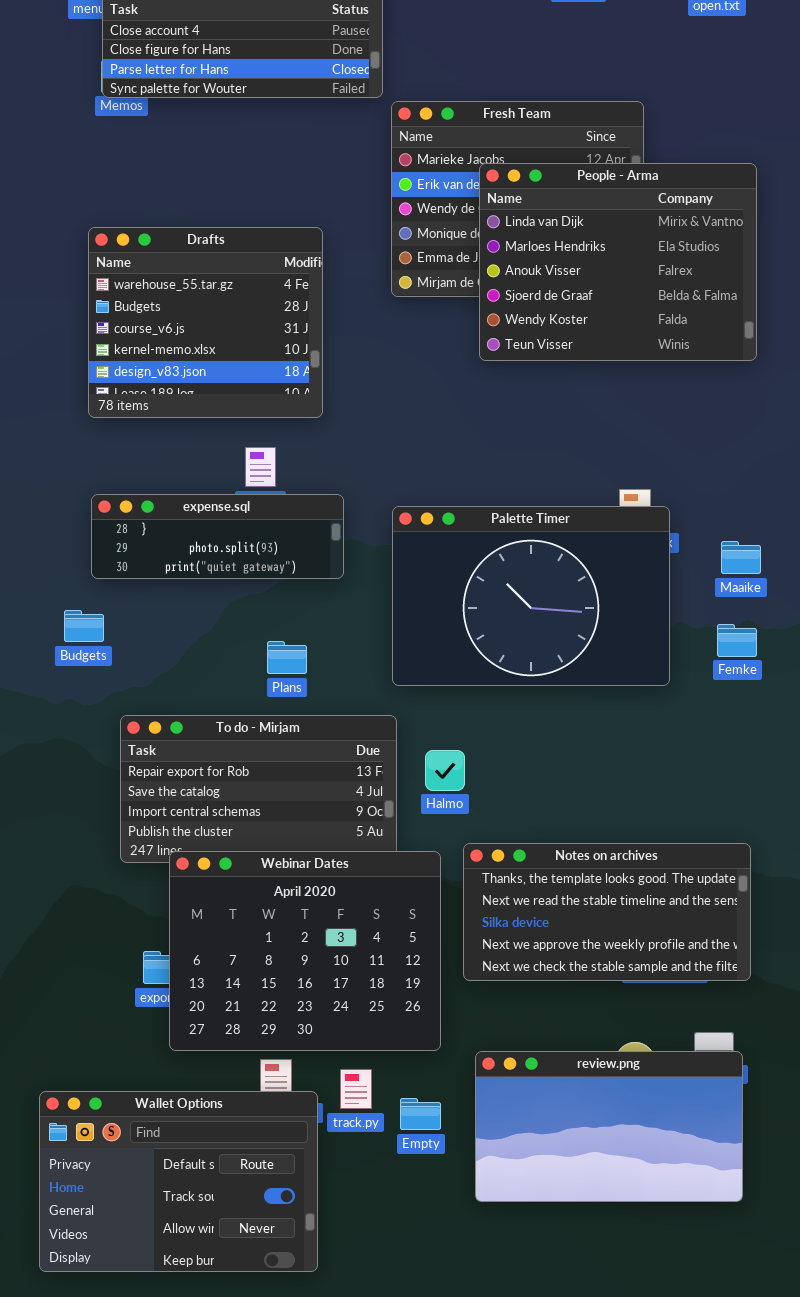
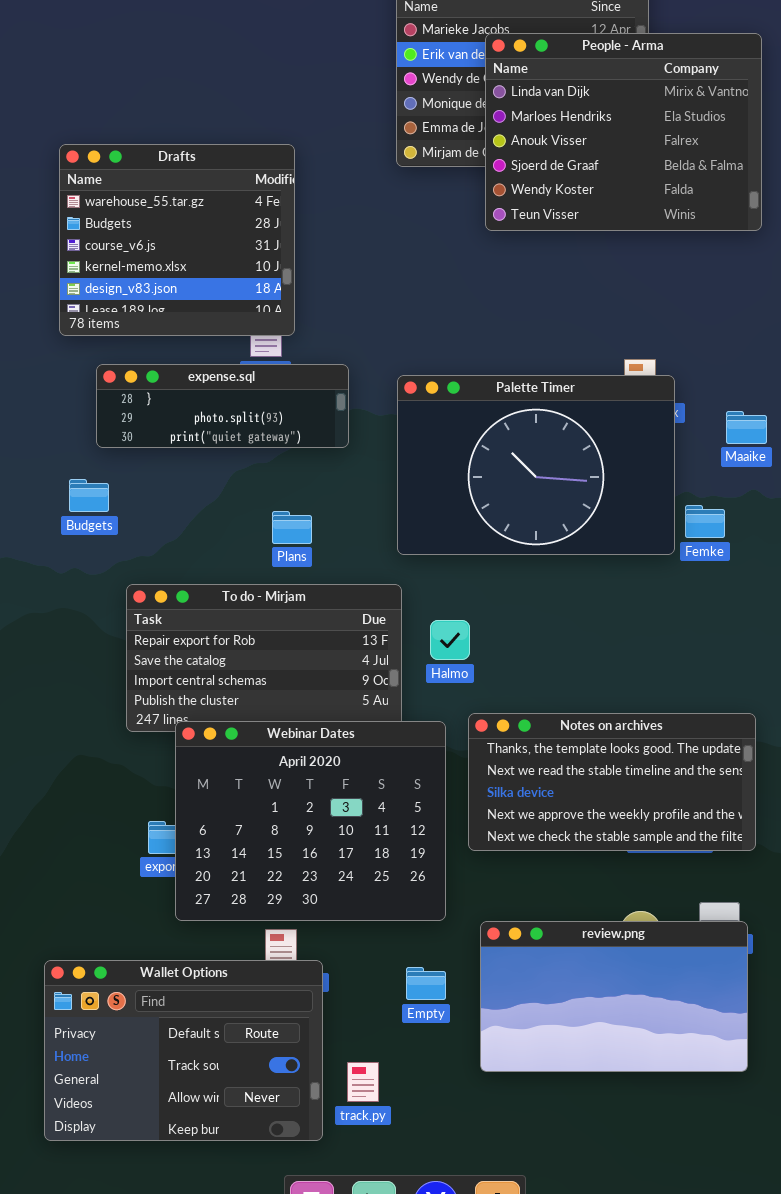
Drafts: [88,227,323,418] -> [59,144,295,336], moved
Femke: [717,624,757,657] -> [685,505,725,538], moved
track.py: [340,1069,372,1109] -> [347,1062,379,1102], moved

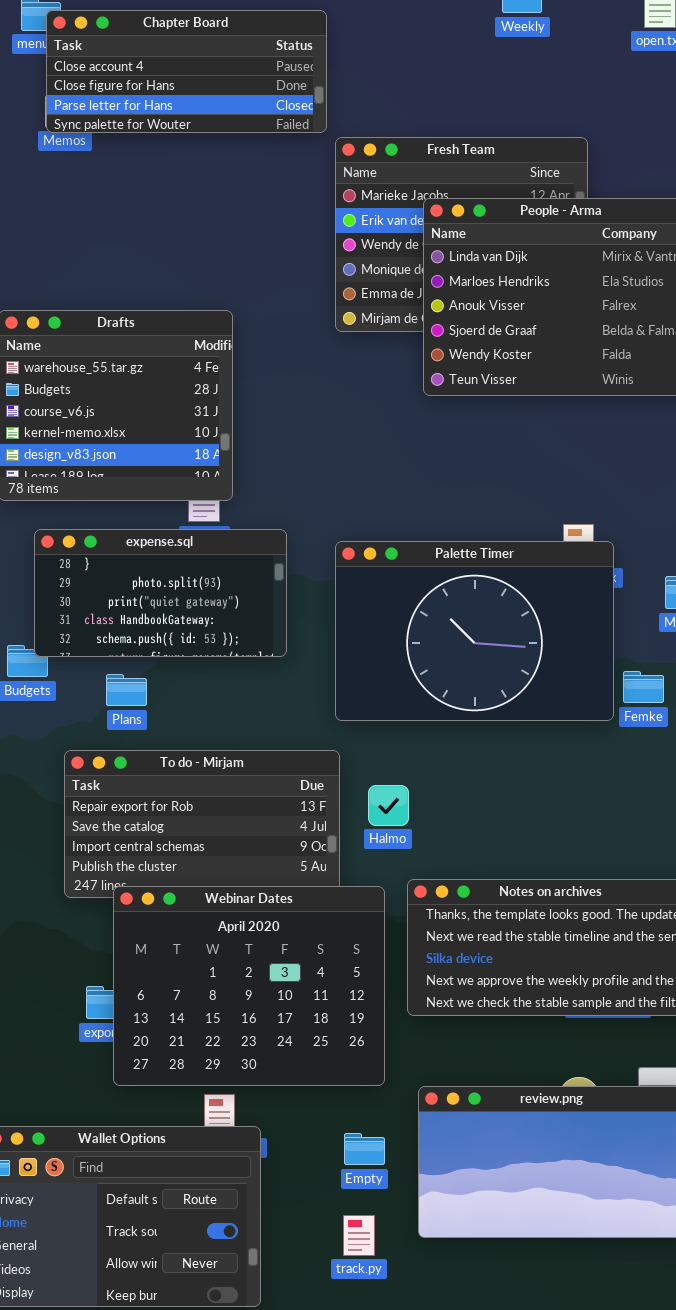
expense.sql: [96,364,349,448] -> [34,529,287,657], resized
Plans: [272,511,312,544] -> [106,674,147,706], moved
track.py: [347,1062,379,1102] -> [343,1215,375,1256], moved

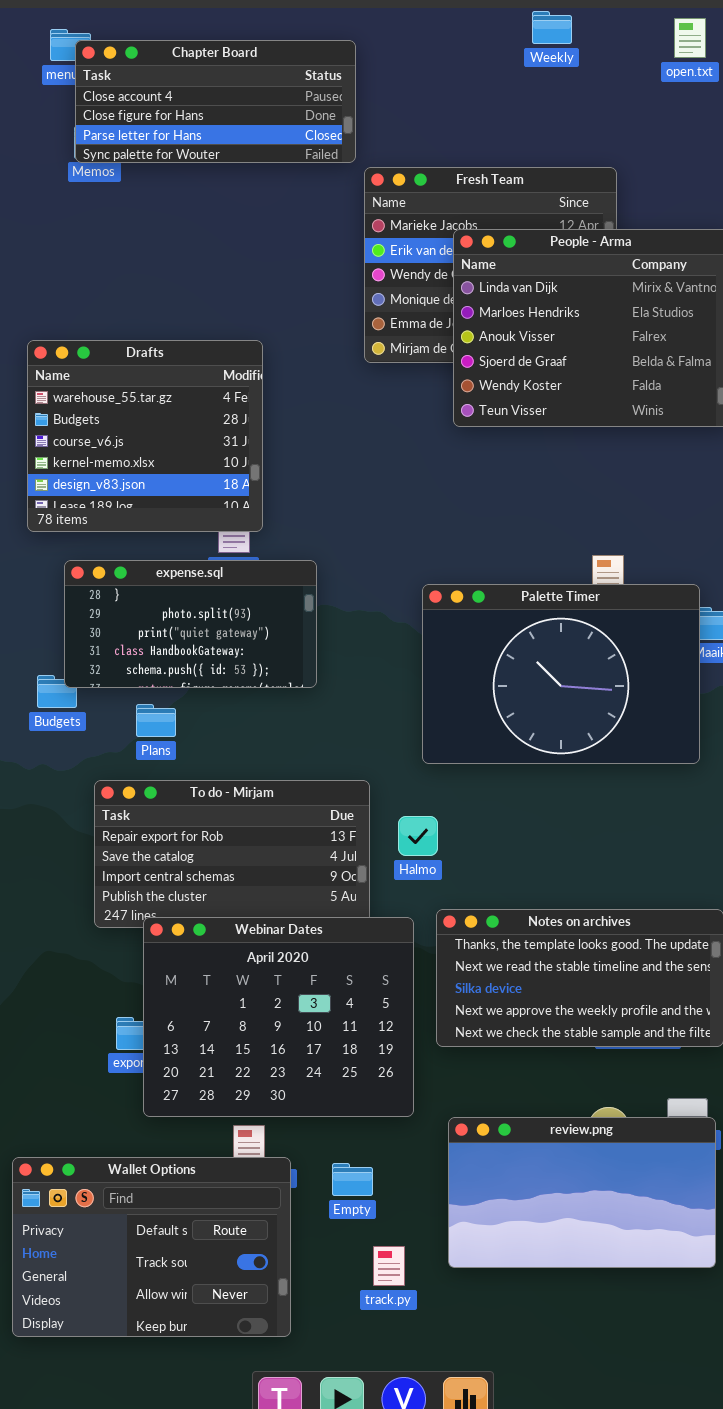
Palette Timer: [335,541,614,721] -> [422,584,700,764], moved
Empty: [344,1133,385,1165] -> [332,1163,373,1196], moved

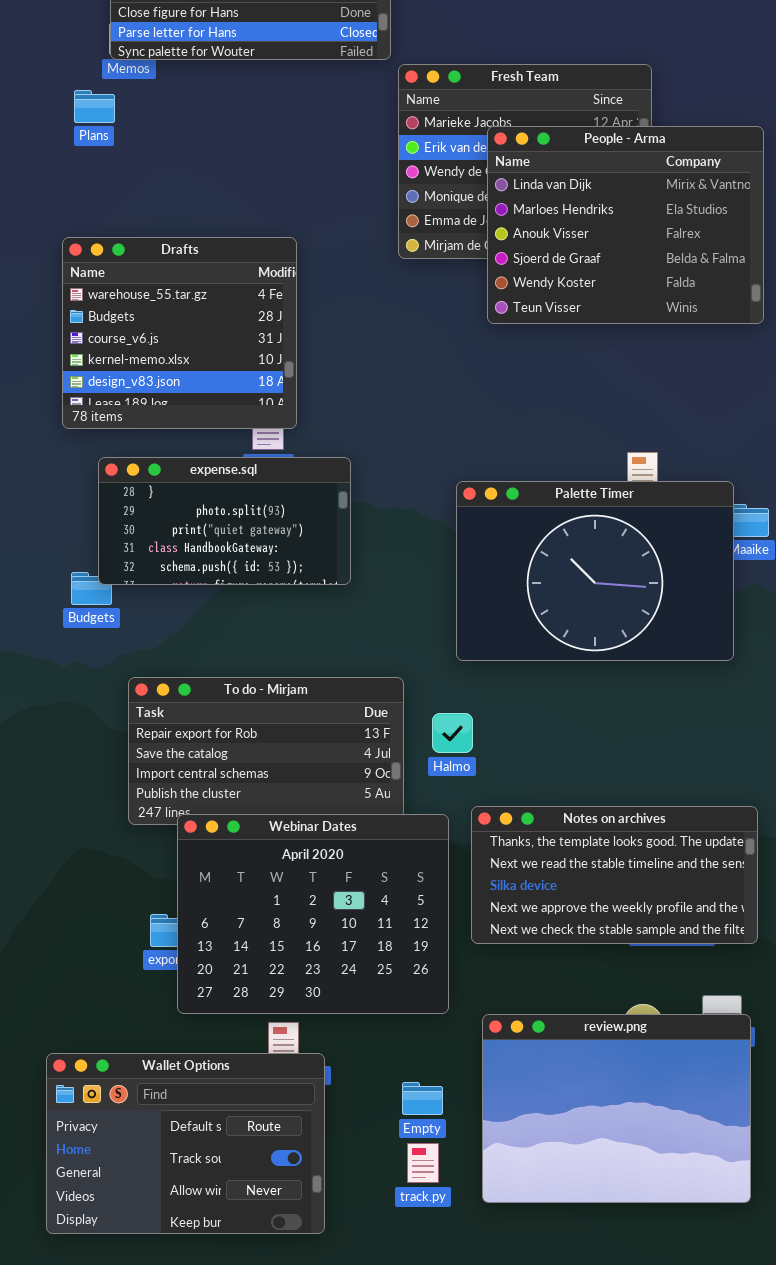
Plans: [136,704,176,737] -> [74,90,115,123], moved
review.png: [448,1117,716,1268] -> [482,1014,751,1203], resized
Empty: [332,1163,373,1196] -> [402,1082,443,1115], moved

